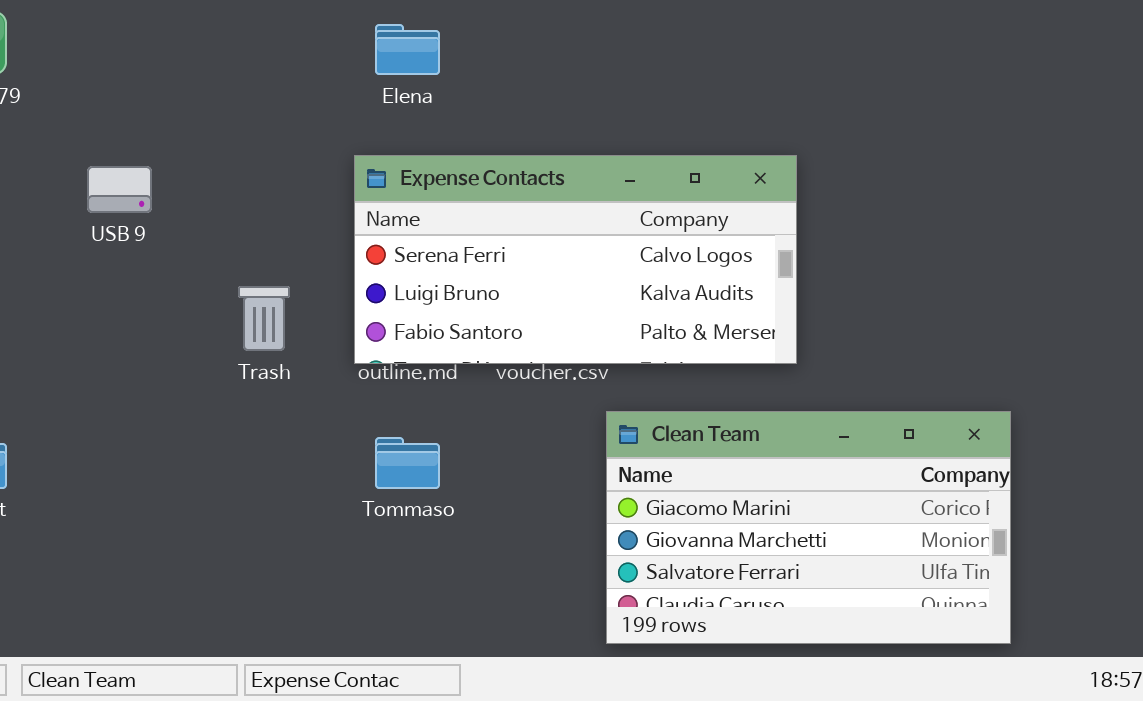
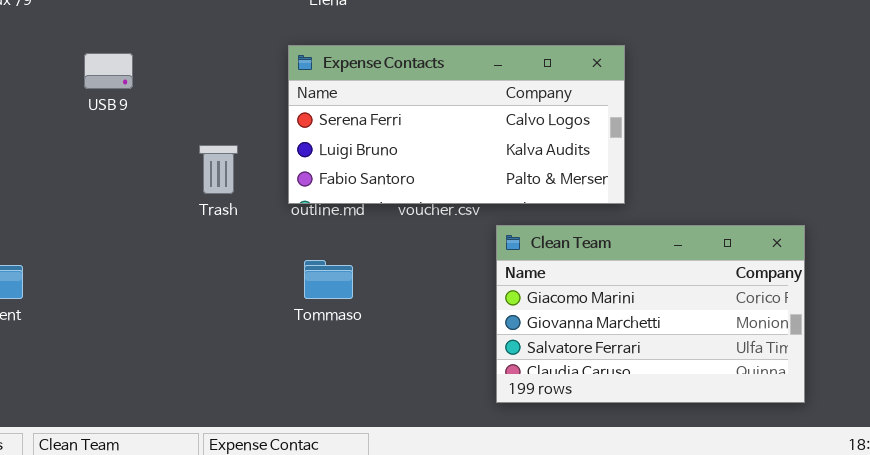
Clean Team: [606,411,1011,644] -> [496,225,805,403], moved

